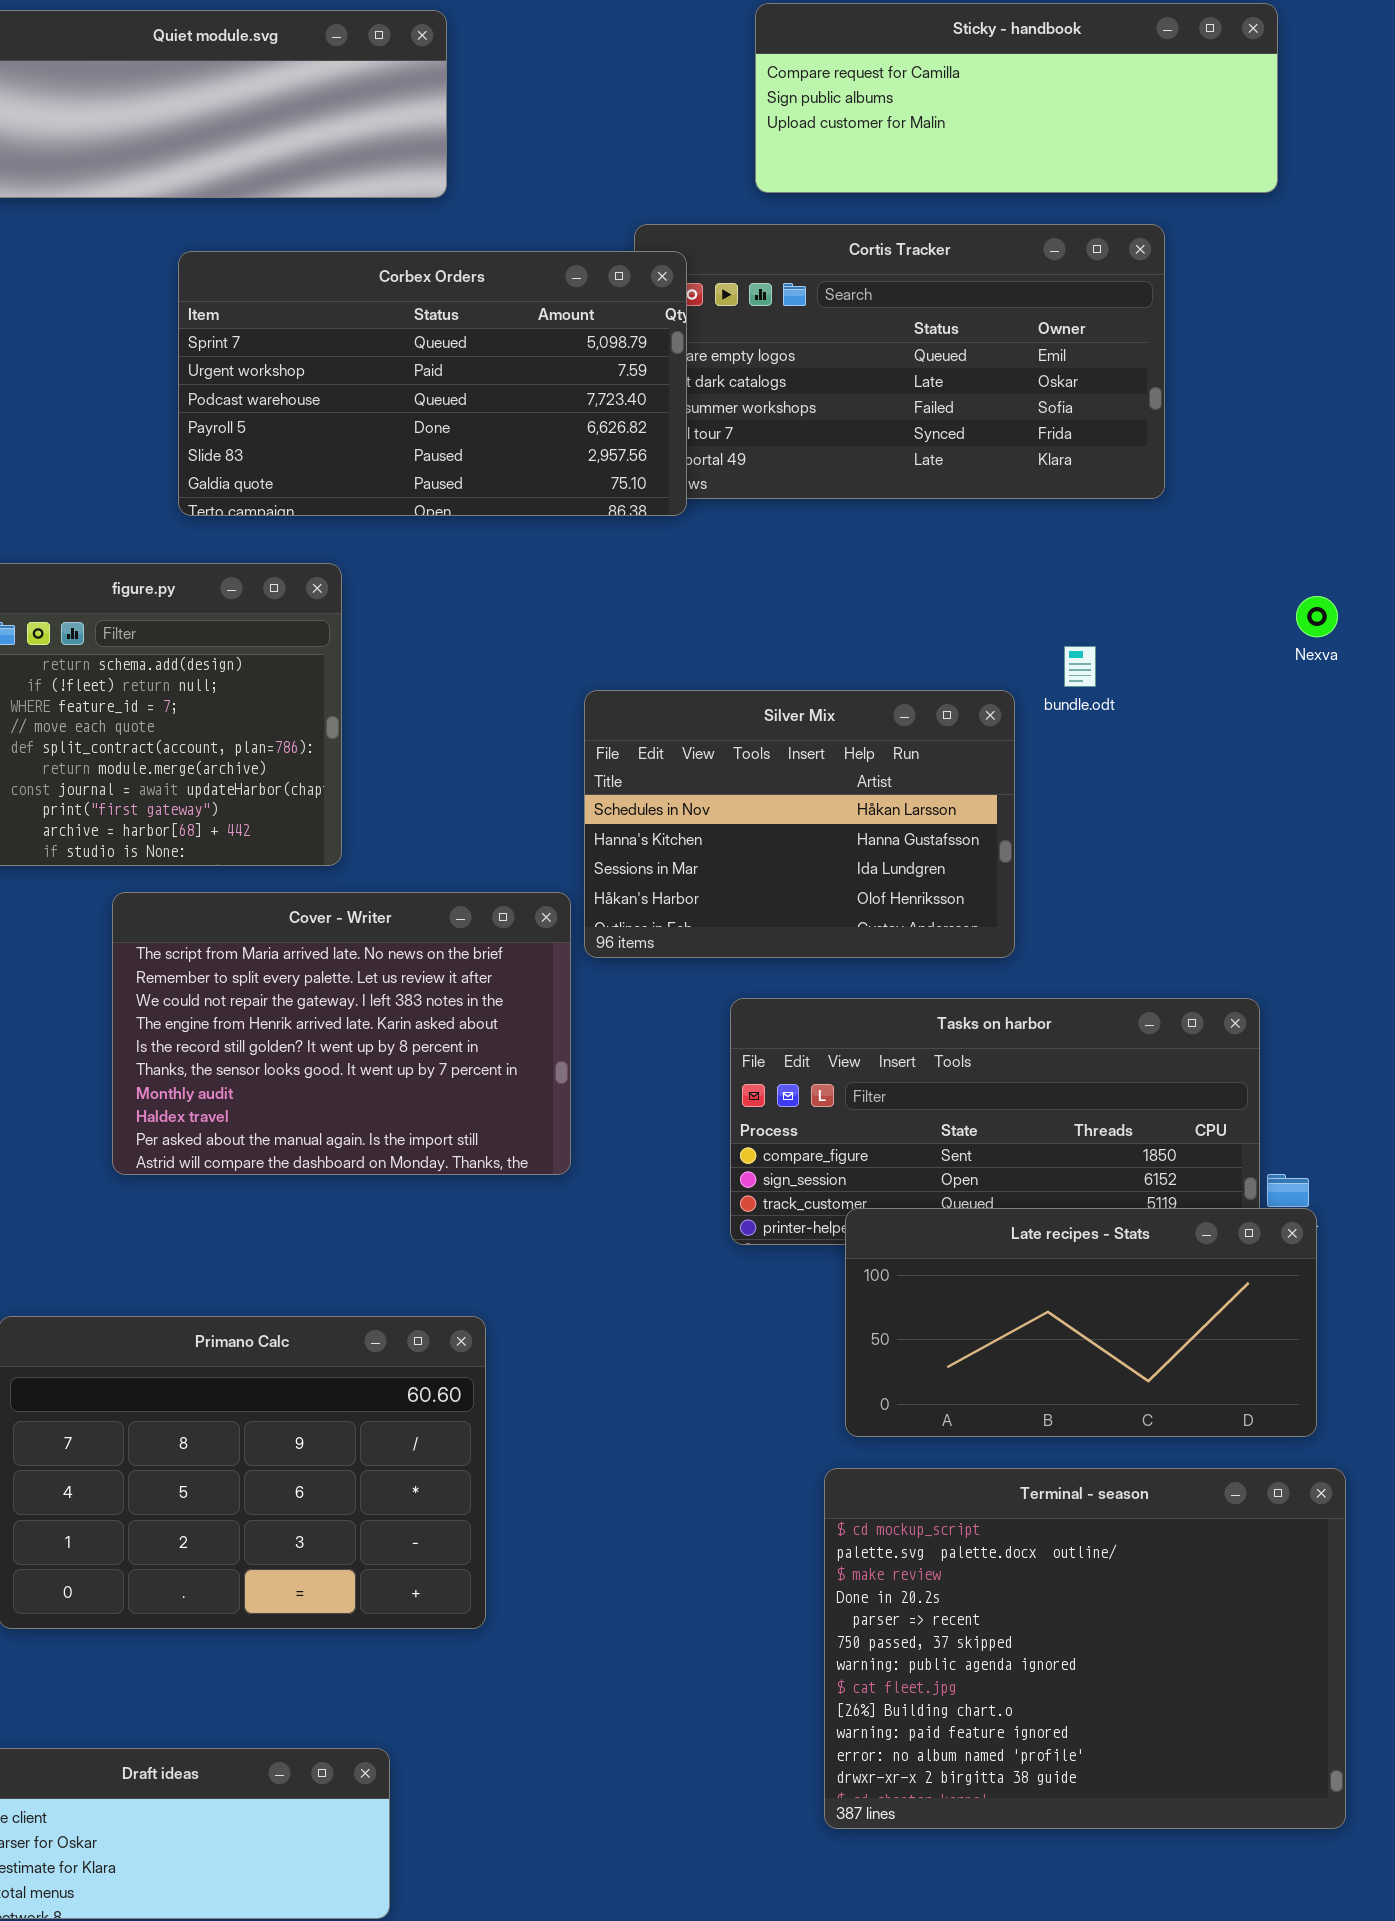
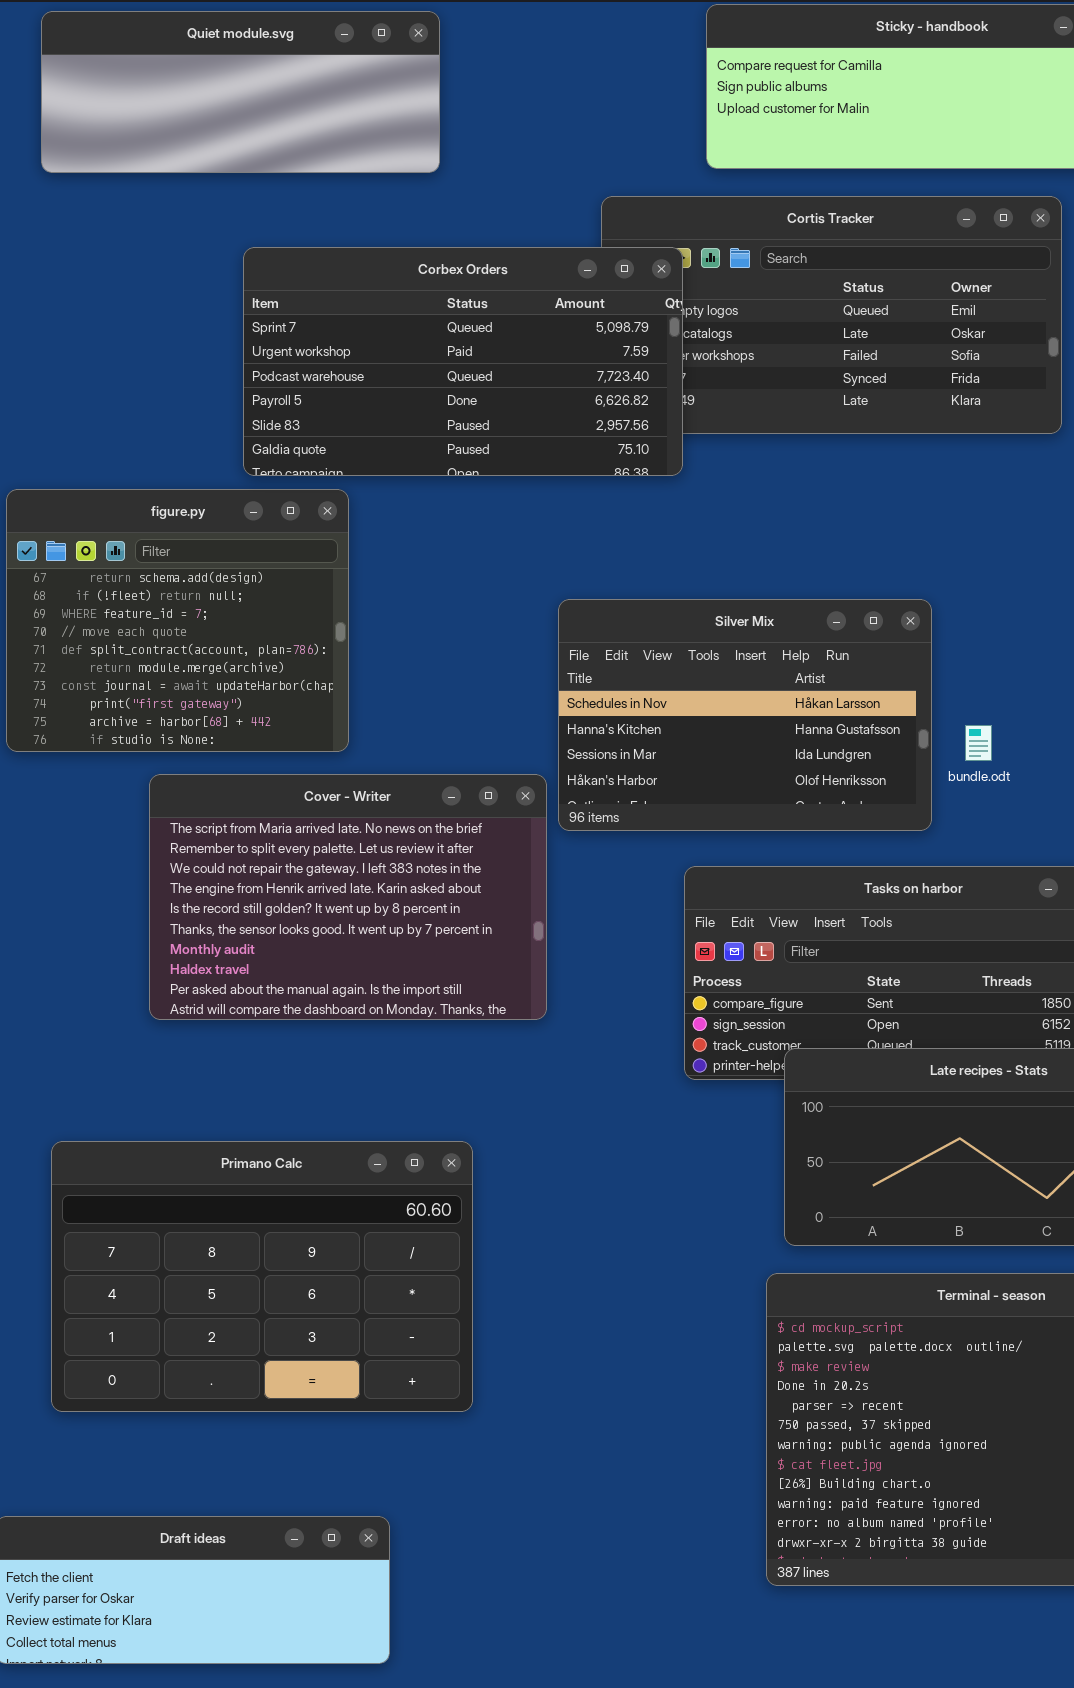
Corbex Orders: [178,251,687,516] -> [243,247,683,476], moved
bundle.odt: [1064,646,1096,687] -> [965,725,992,761], moved

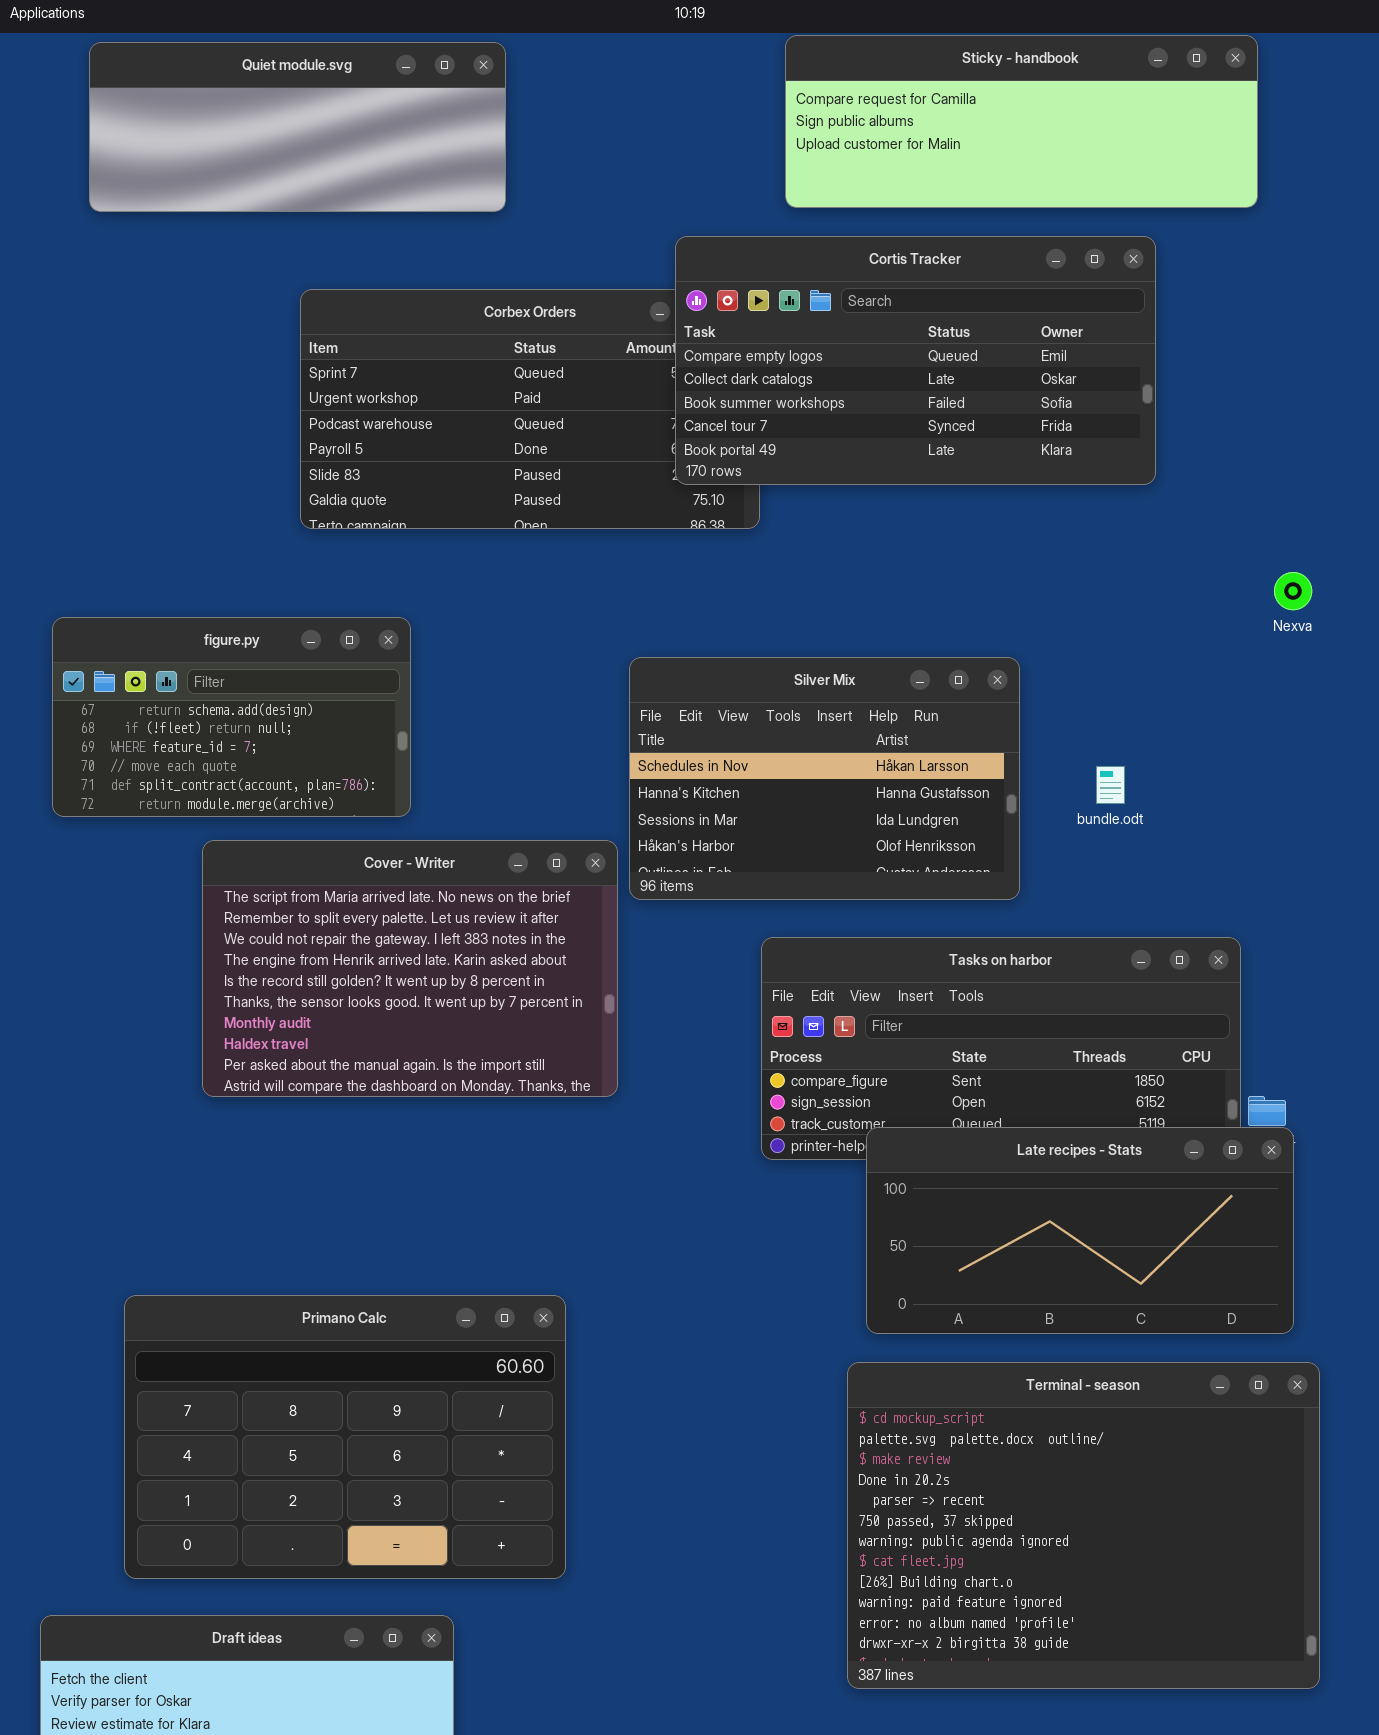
Cortis Tracker: [601,196,1062,434] -> [675,236,1156,485], raised
figure.py: [6,489,349,752] -> [52,617,411,817], resized
bundle.odt: [965,725,992,761] -> [1096,766,1125,804], moved
Primano Calc: [51,1141,473,1412] -> [124,1295,566,1579], moved

